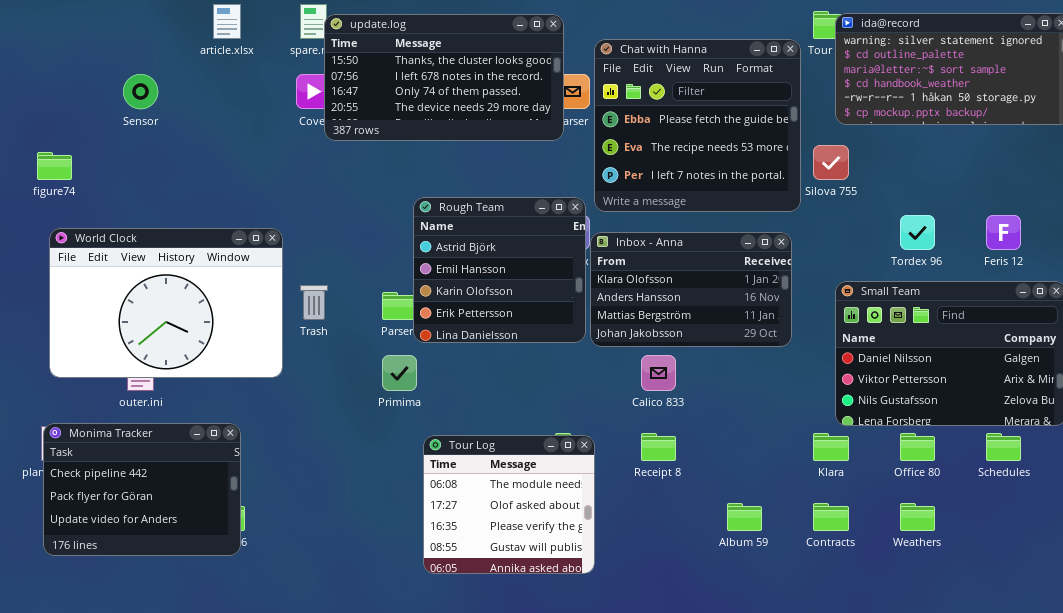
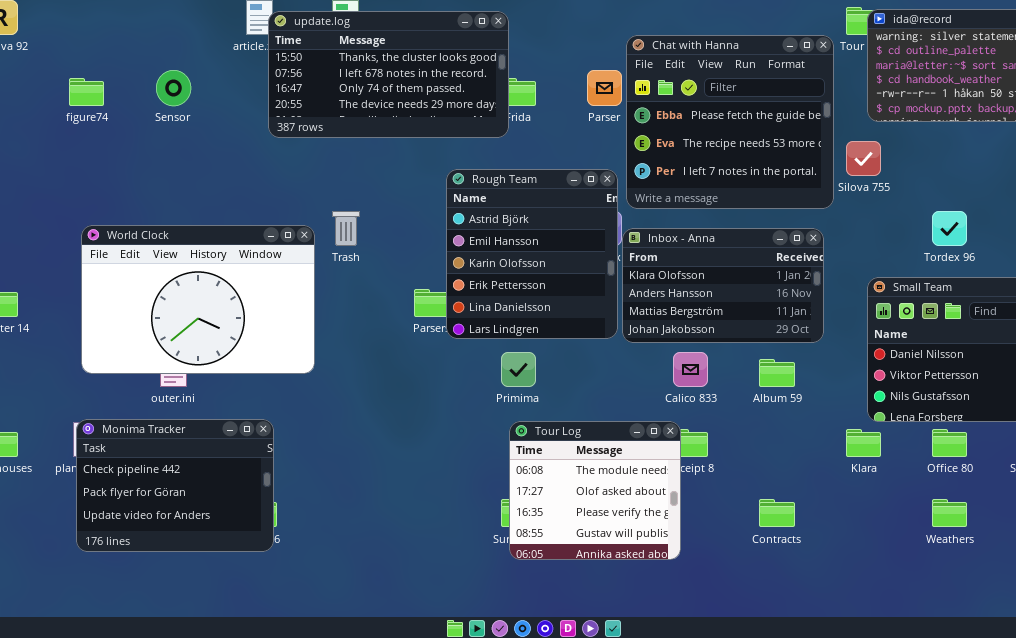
update.log: [324,14,564,141] -> [268,11,509,138], moved
figure74: [37,152,72,180] -> [69,78,104,106], moved
Rough Team: [413,197,586,343] -> [446,169,618,339], resized
Trash: [300,285,328,320] -> [332,211,360,246], moved
Primima: [382,355,417,391] -> [501,352,536,387], moved
Tour Log: [423,435,595,574] -> [509,421,681,560], moved
Album 59: [727,503,762,531] -> [759,359,795,387], moved
Contracts: [813,503,849,531] -> [759,499,795,527], moved

